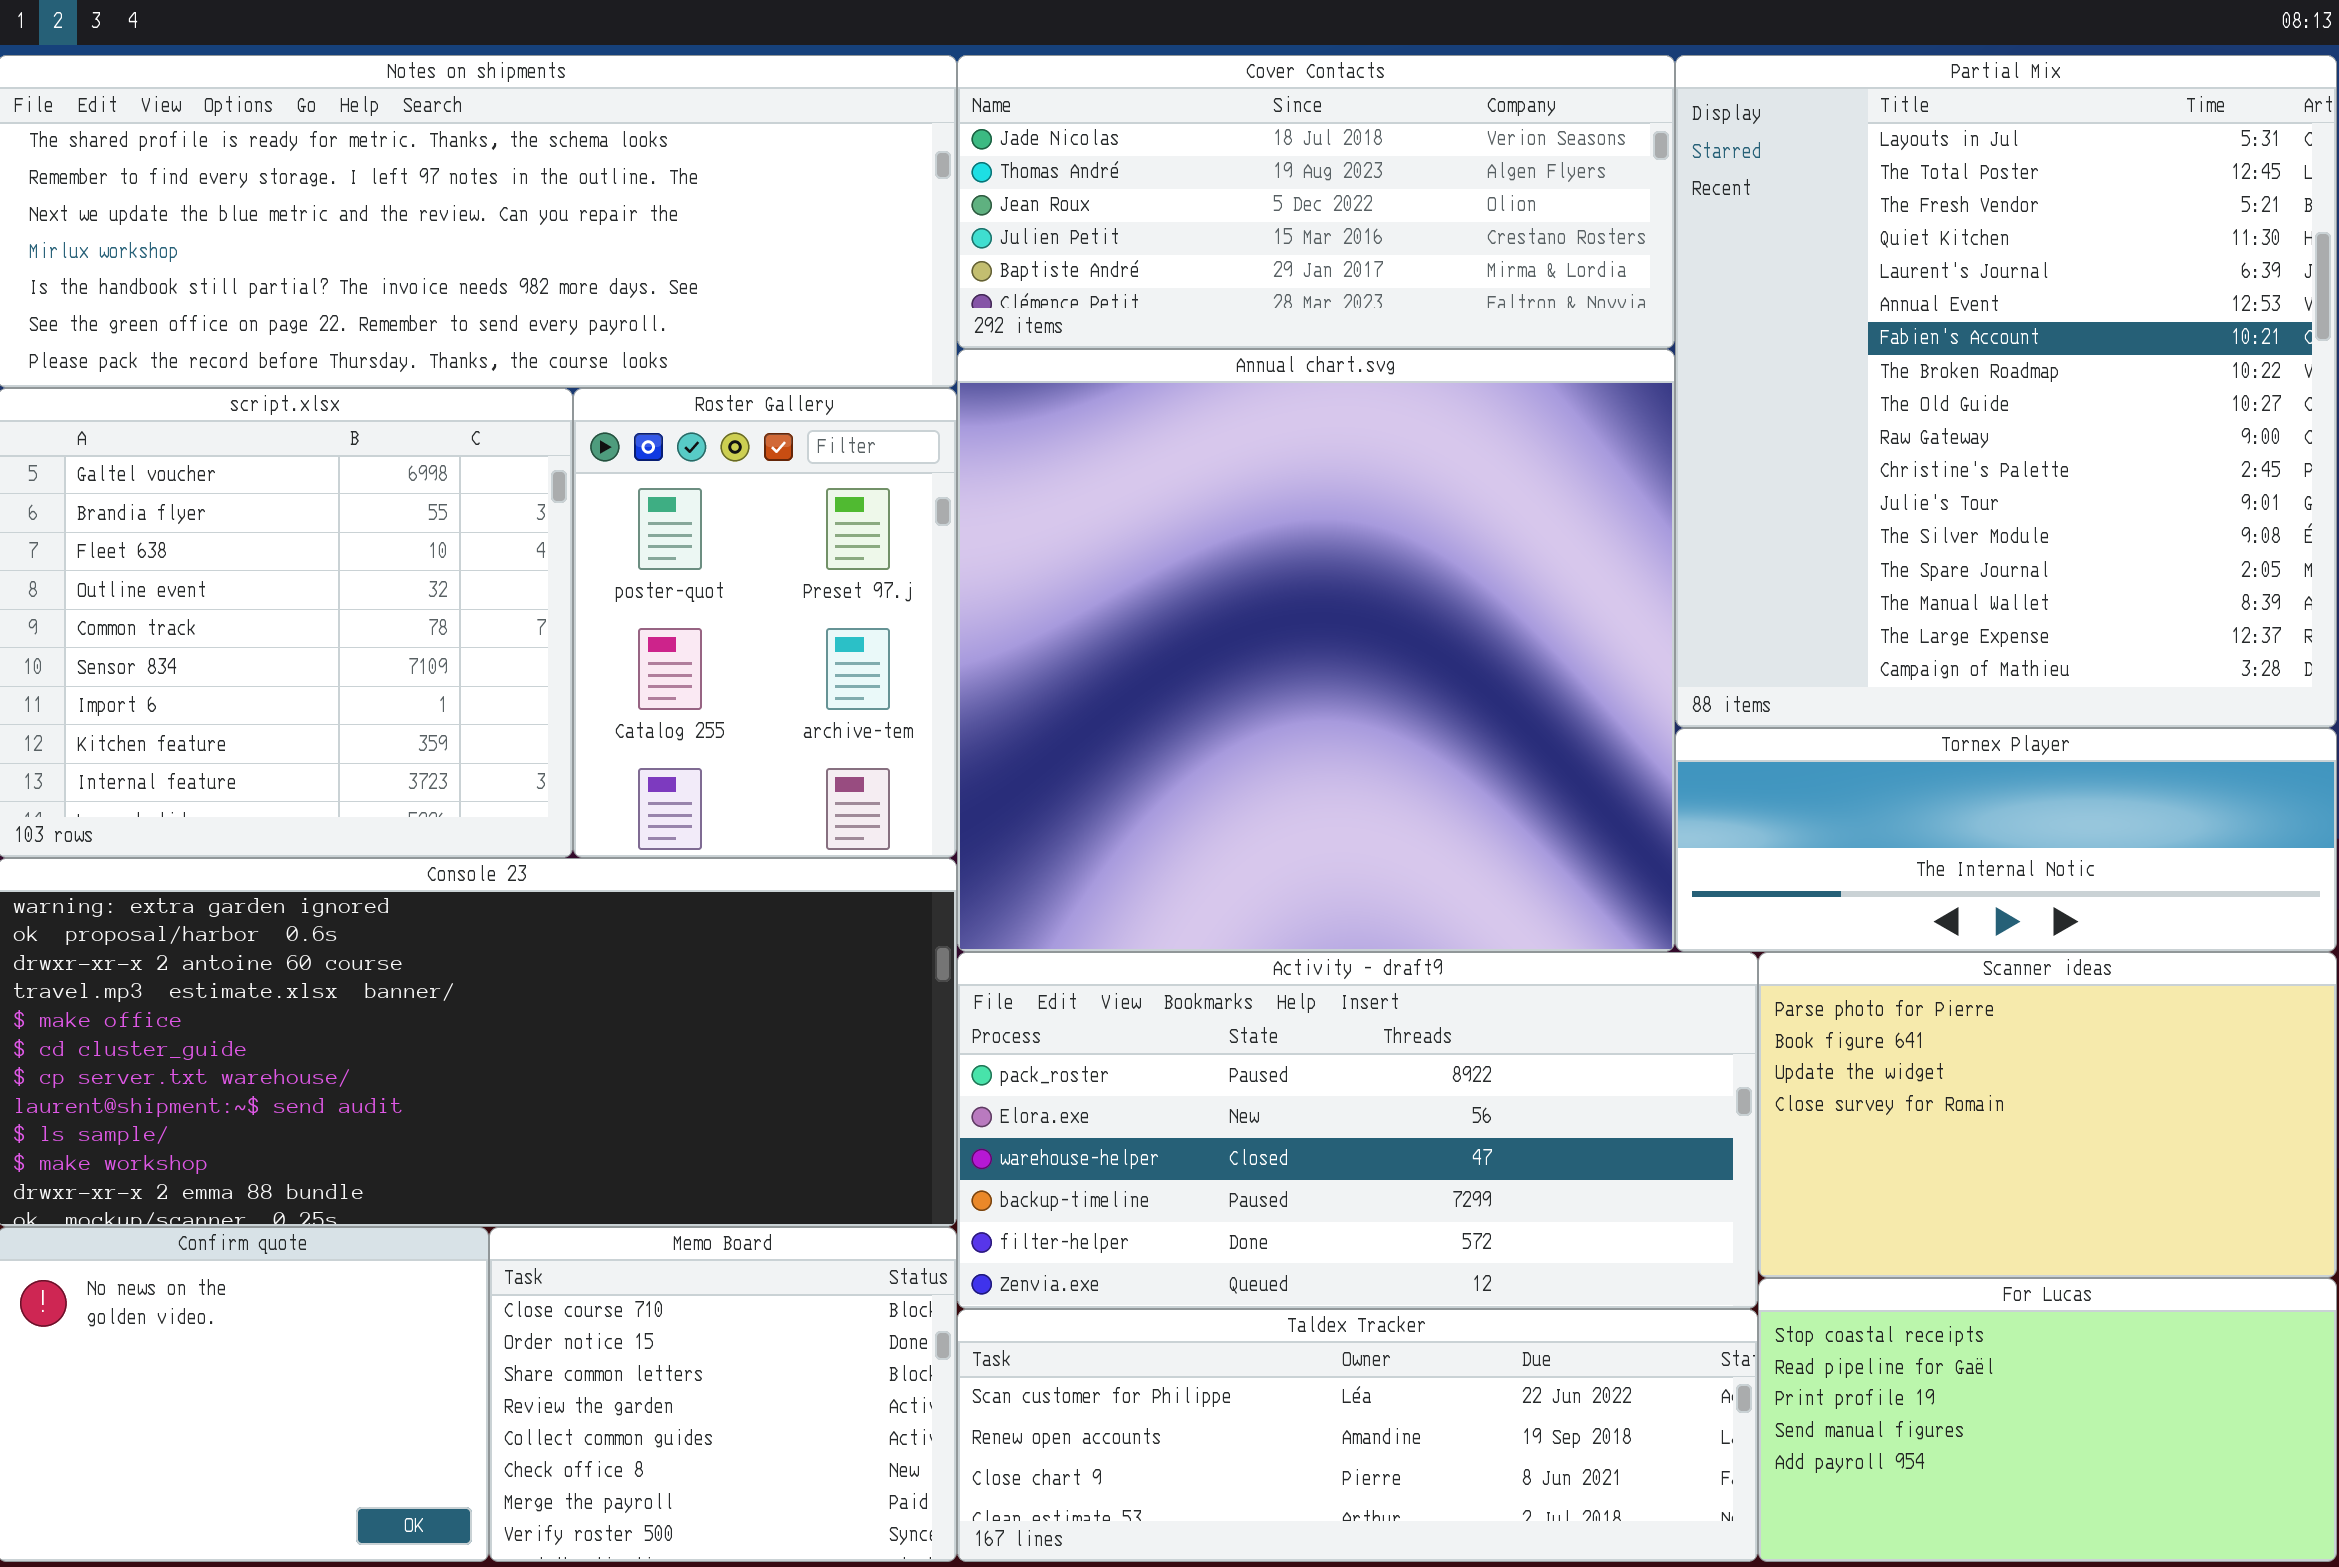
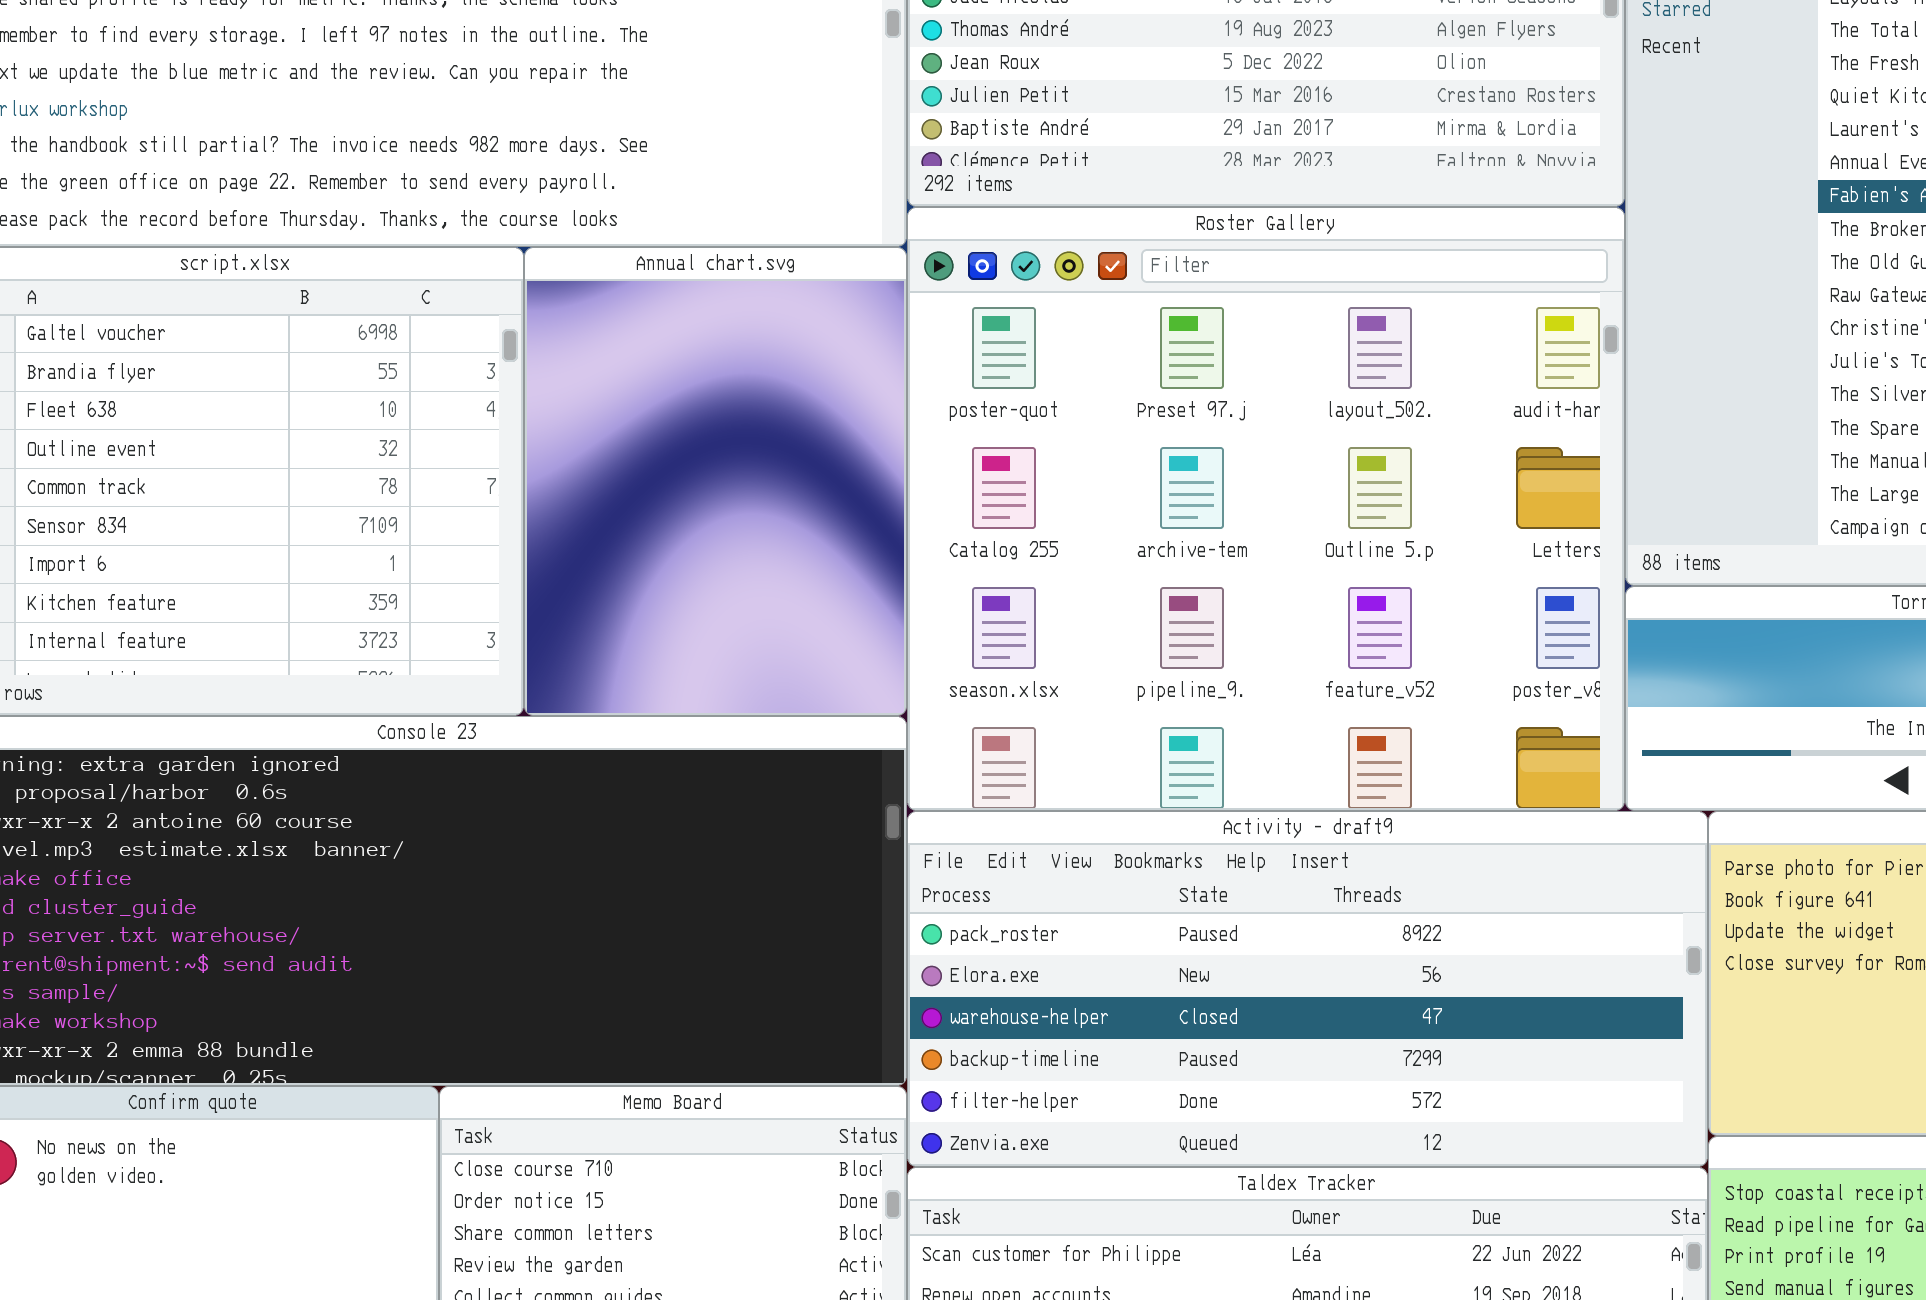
Annual chart.svg: [957,349,1675,952] -> [524,247,907,716], moved, resized
Roster Gallery: [573,388,957,858] -> [907,207,1625,811], moved, resized

